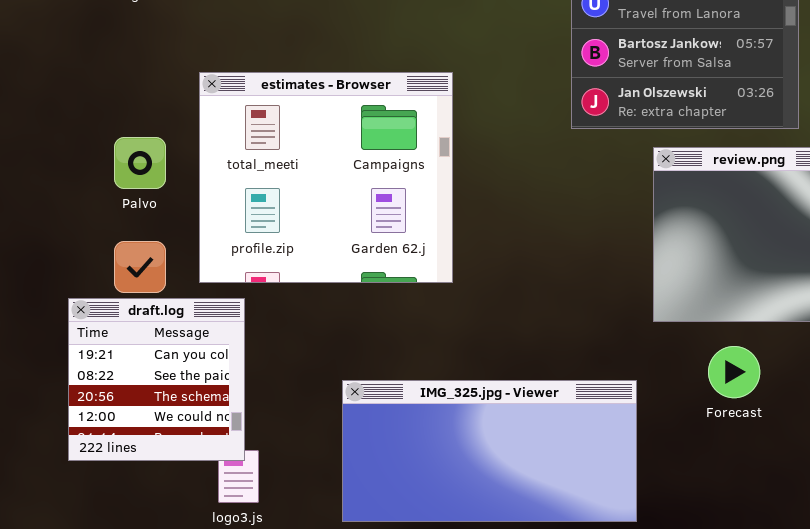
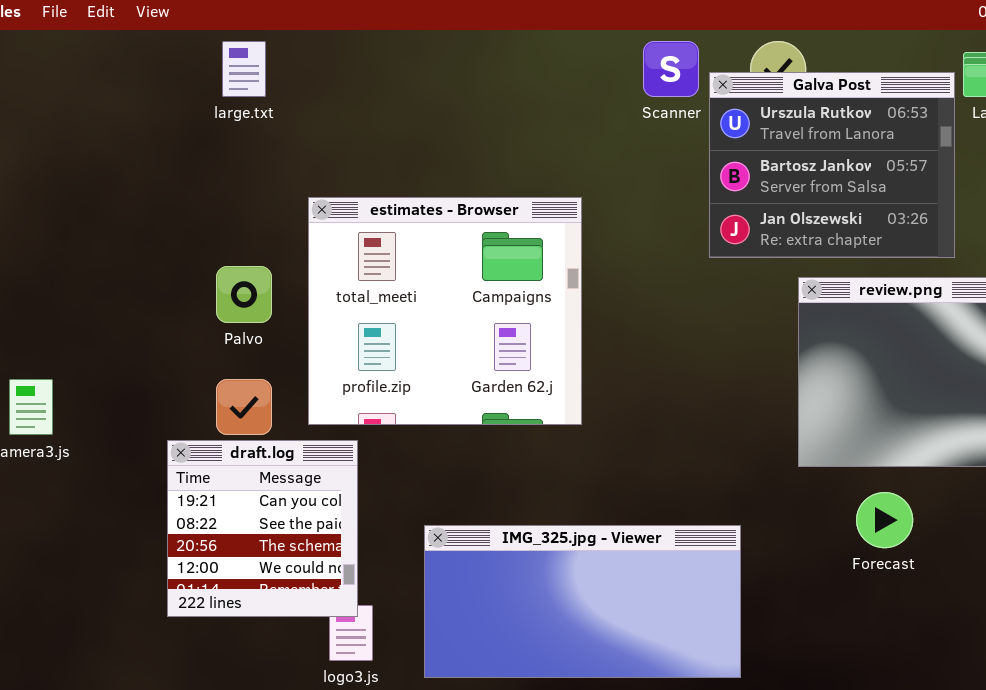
IMG_325.jpg - Viewer: [342,380,637,522] -> [424,525,741,678], moved

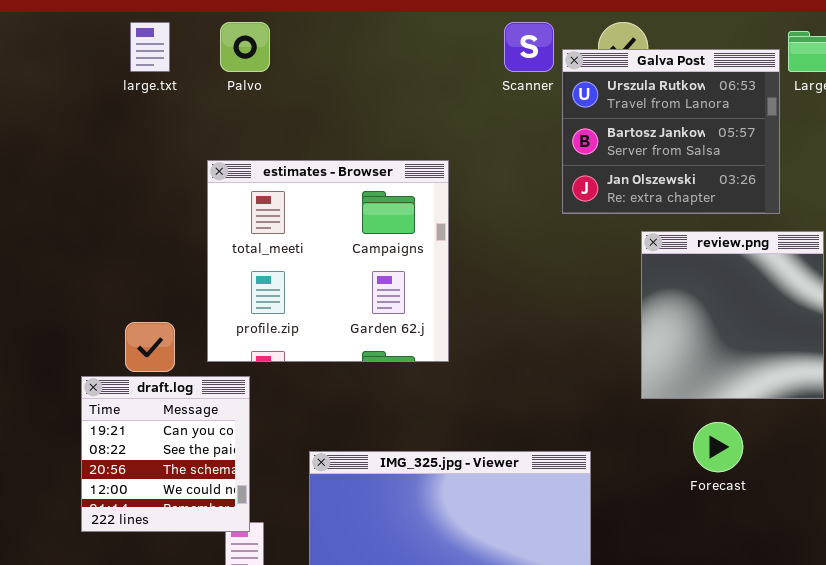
Palvo: [216,266,272,323] -> [220,22,270,72], moved

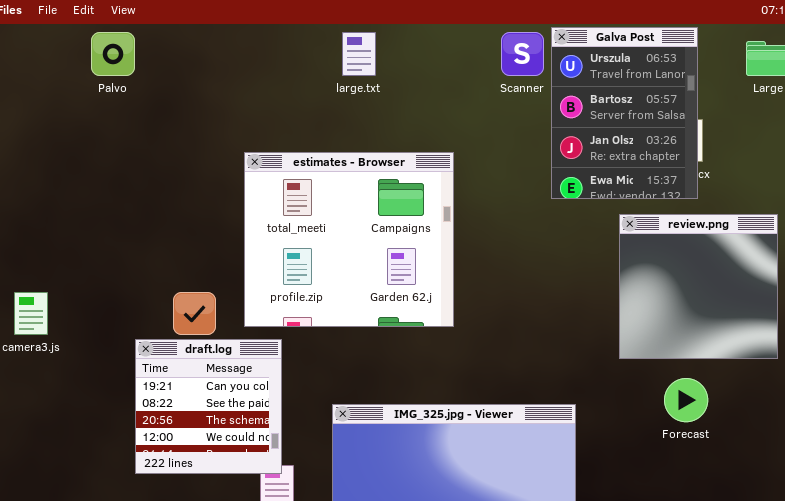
large.txt: [130,22,170,72] -> [342,32,376,76], moved
Palvo: [220,22,270,72] -> [91,32,135,76], moved
Galva Post: [562,49,780,214] -> [551,27,698,199], resized

